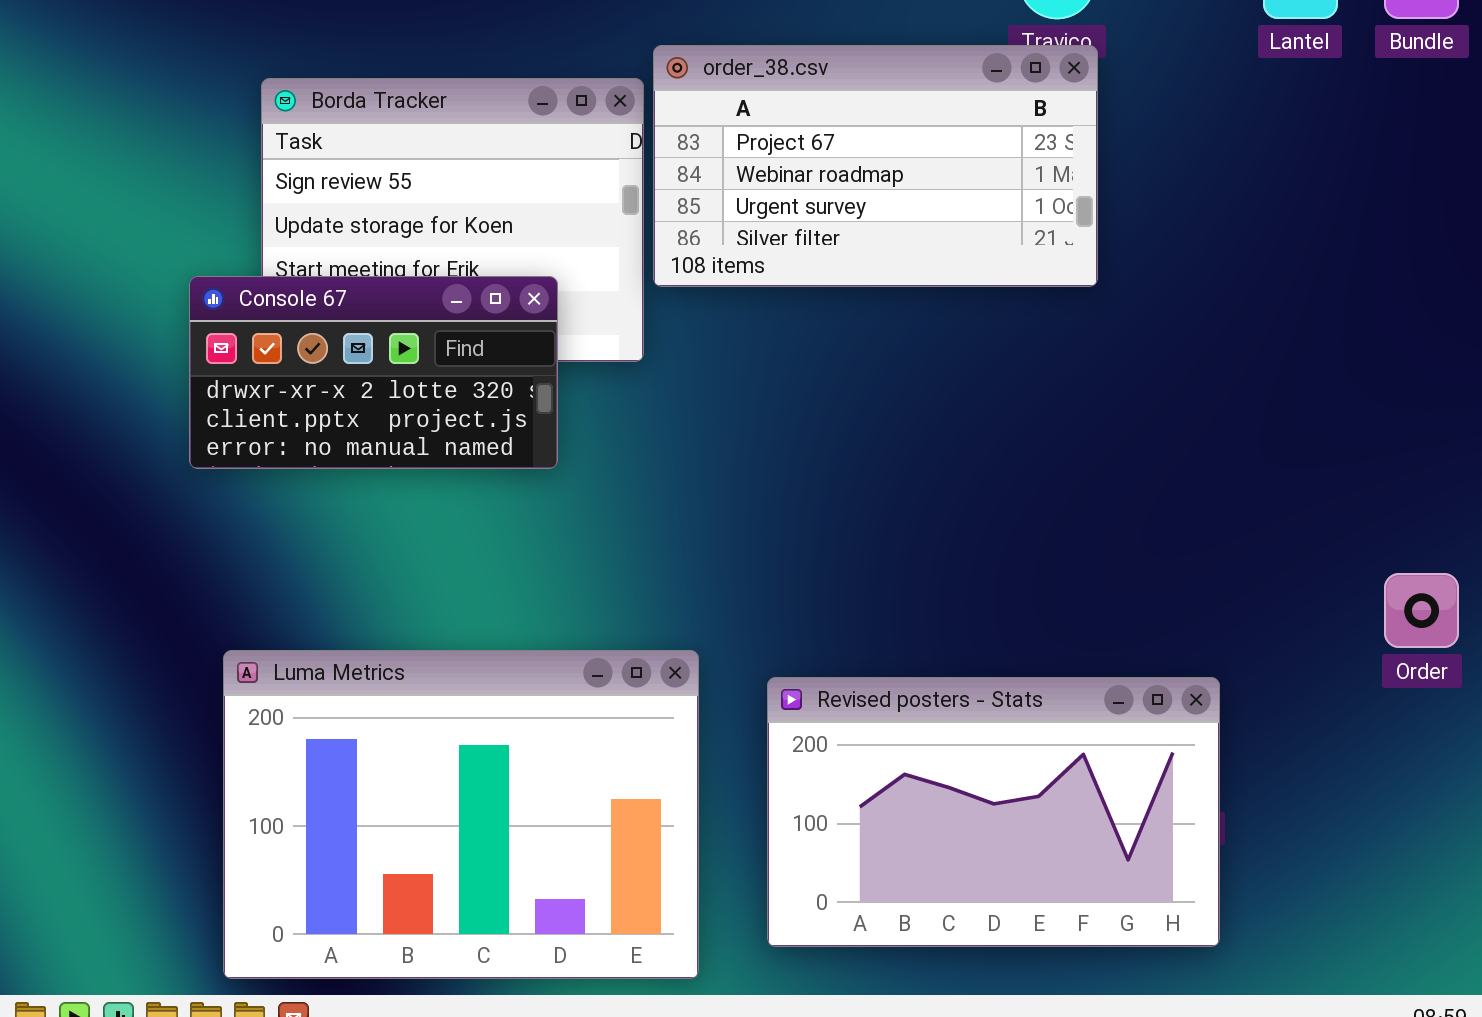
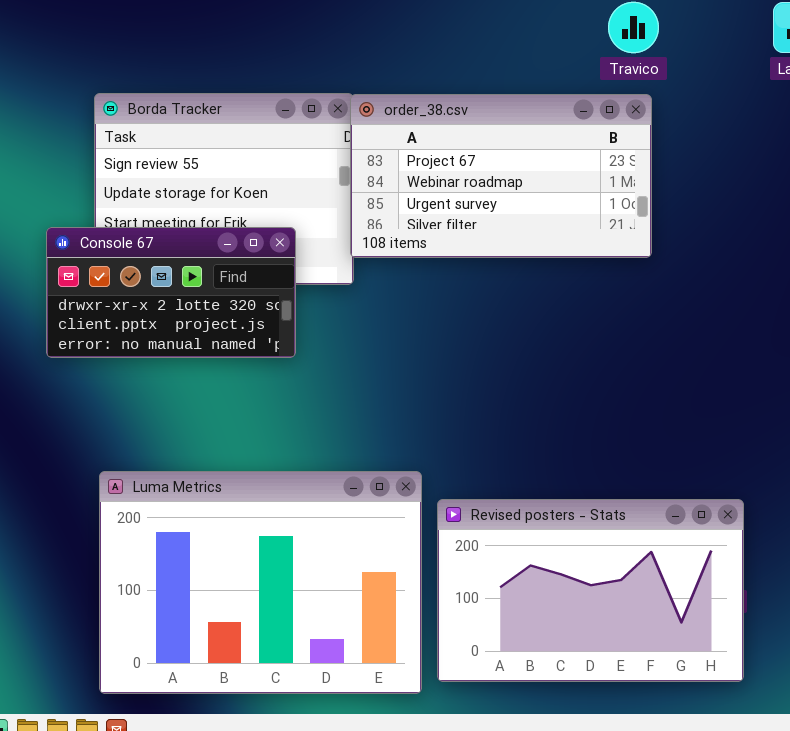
order_38.csv: [653,45,1098,287] -> [350,94,652,258], moved
Luma Metrics: [223,650,699,979] -> [99,471,422,694], moved

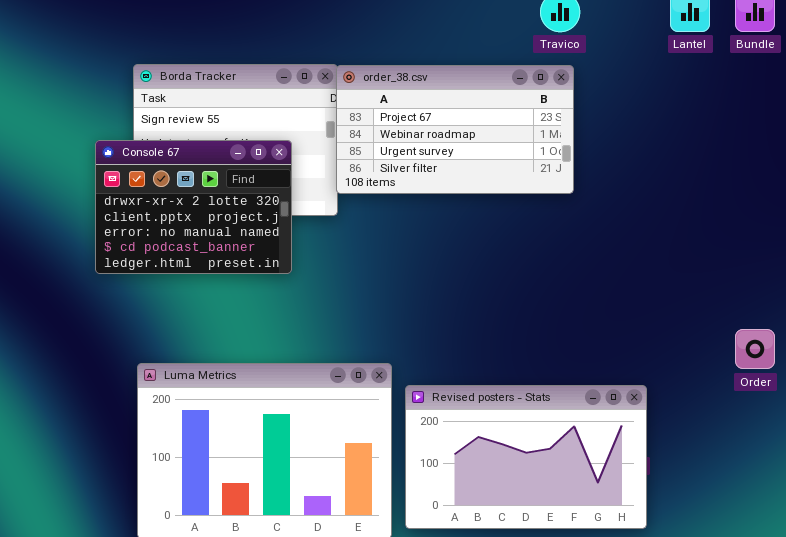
Console 67: [46,227,296,358] -> [95,140,292,274], resized

